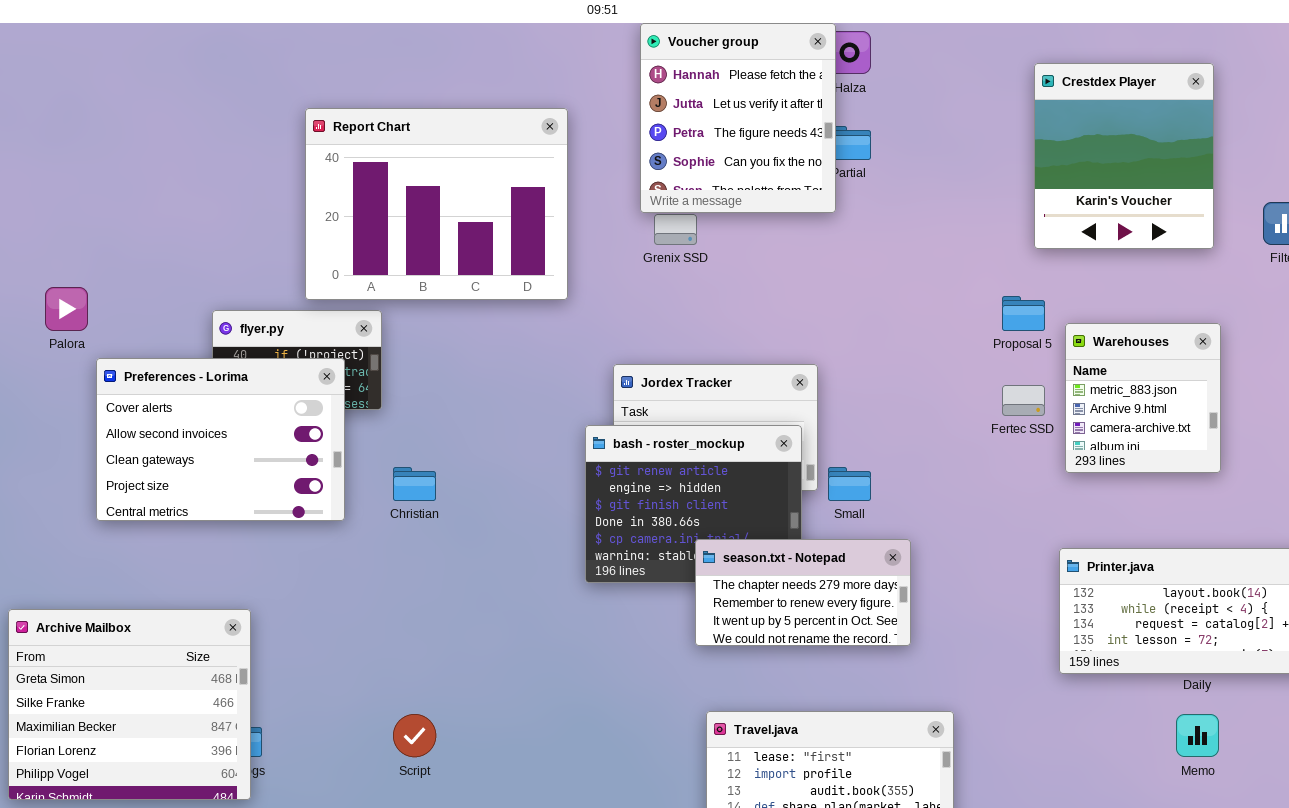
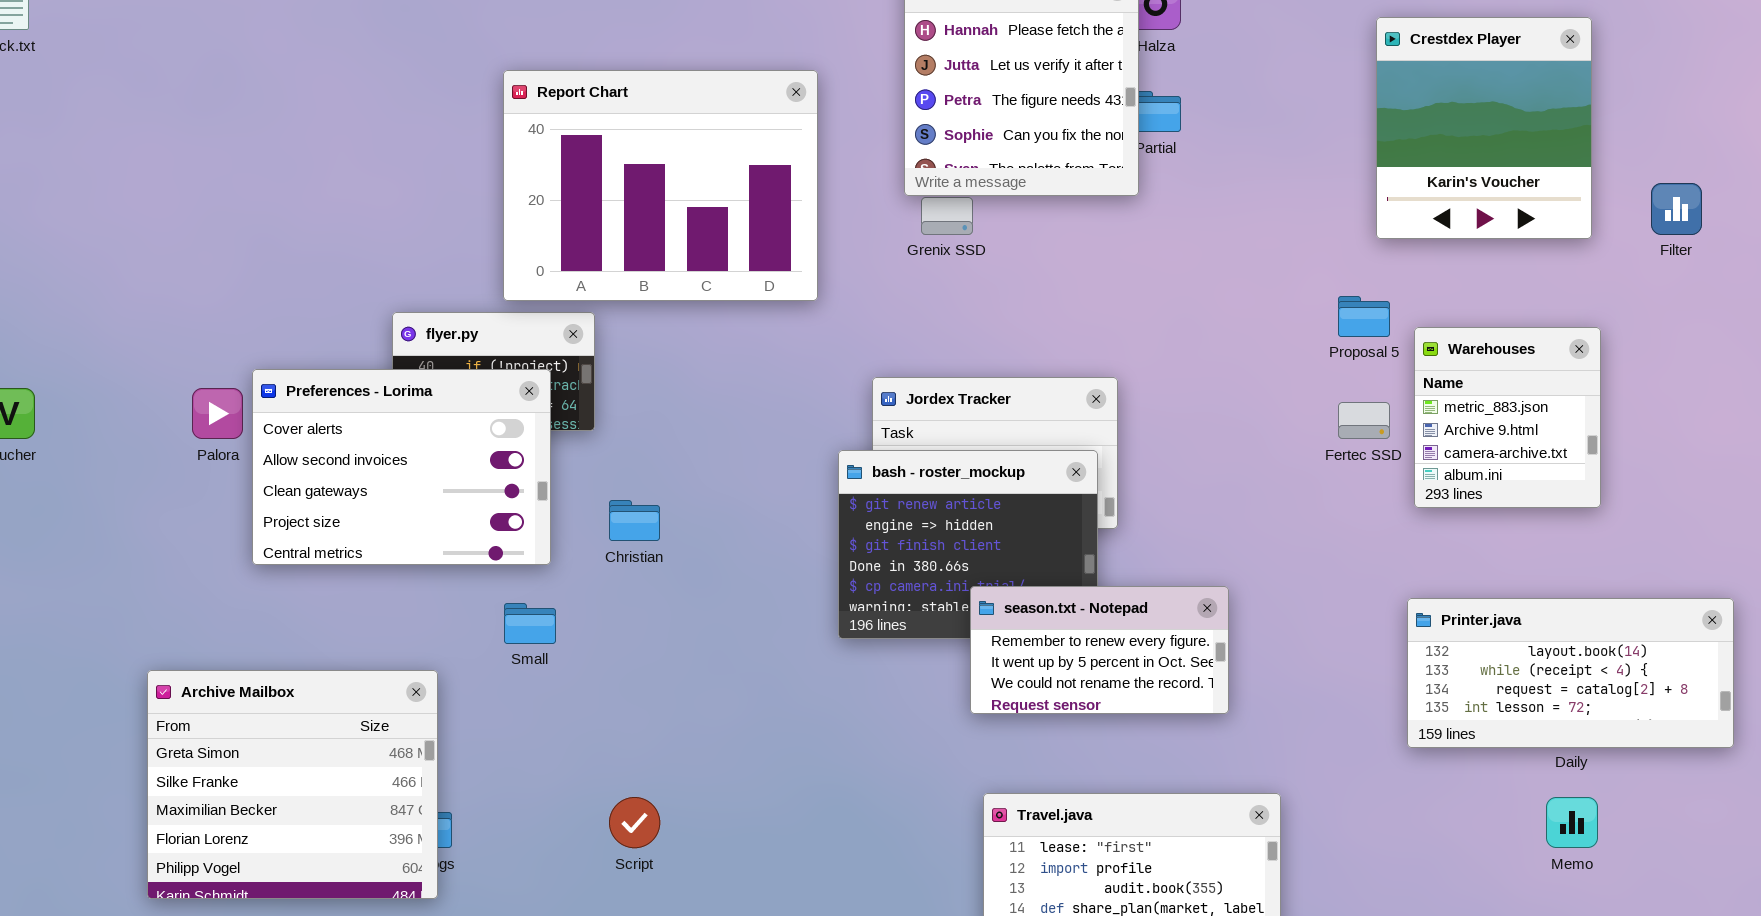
Palora: [45,287,88,331] -> [192,388,243,439], moved
Small: [828,467,871,501] -> [504,603,556,644], moved
season.txt - Notepad: [695,539,911,646] -> [970,586,1229,714], scrolled down 1 row

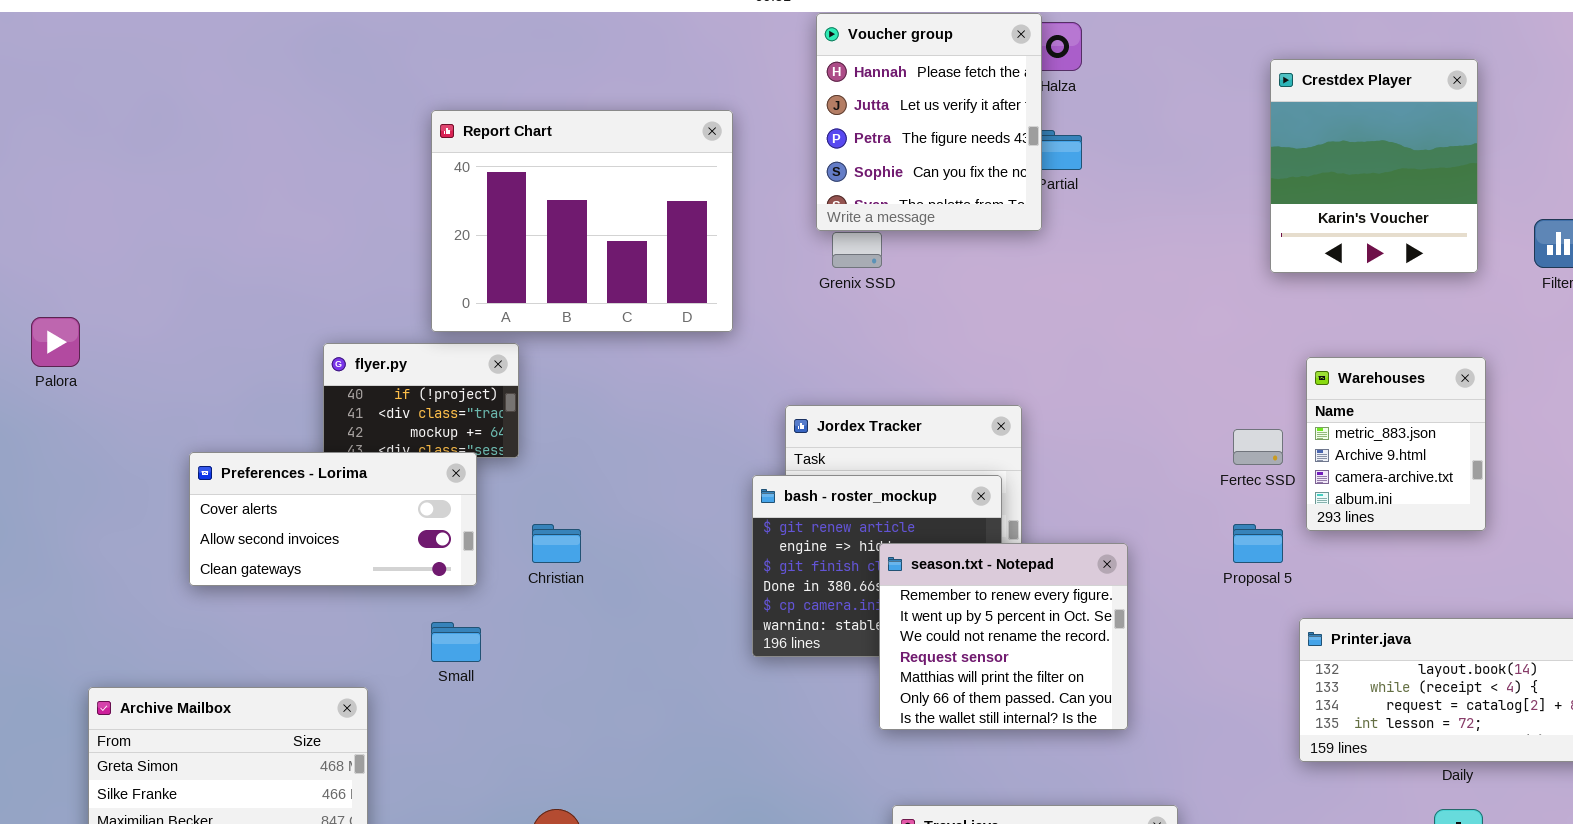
Proposal 5: [1338,296,1390,337] -> [1233,524,1283,563], moved
Preferences - Lorima: [252,369,551,565] -> [189,452,477,586], resized
Palora: [192,388,243,439] -> [31,317,80,367], moved
season.txt - Notepad: [970,586,1229,714] -> [879,543,1128,730], resized

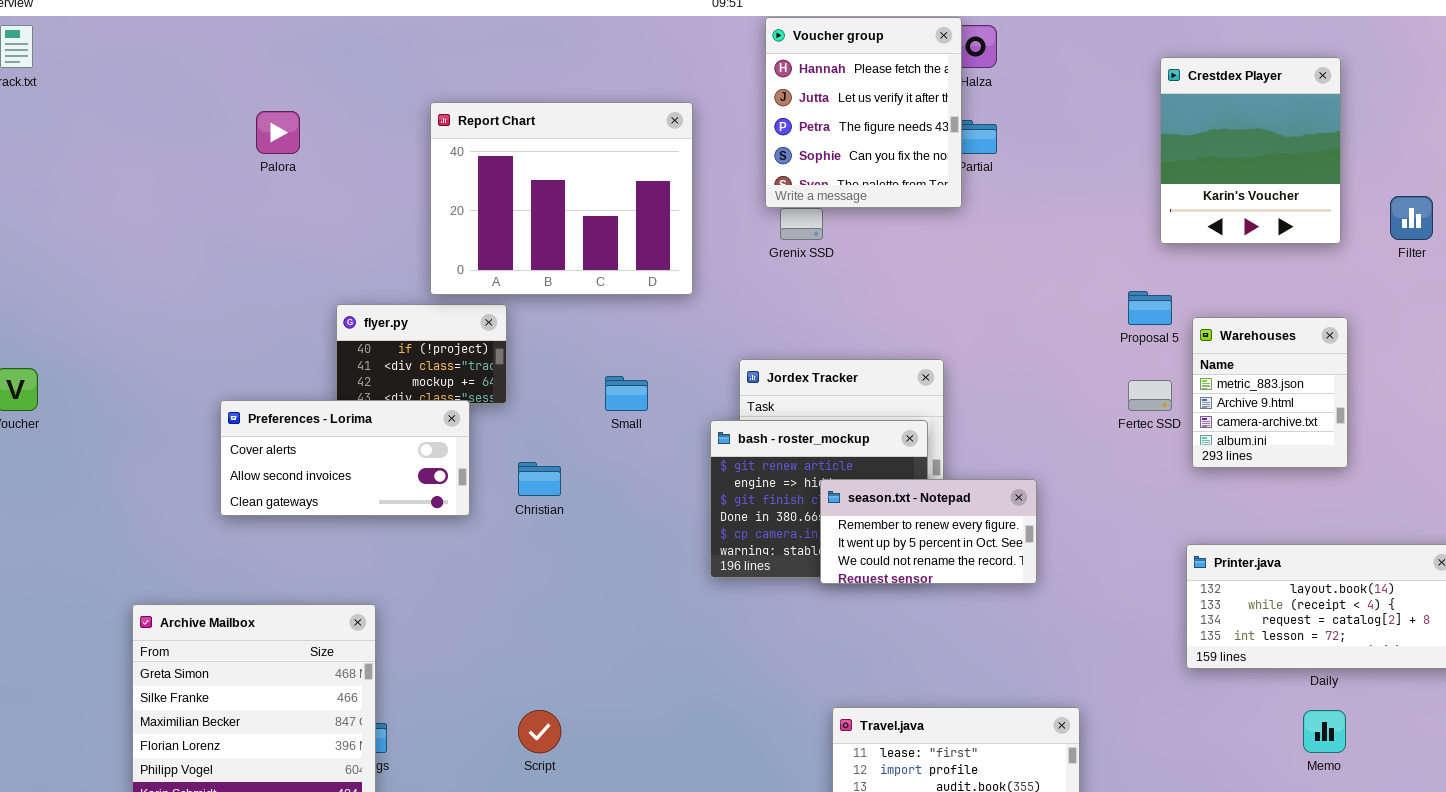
Palora: [31,317,80,367] -> [256,111,300,154], moved
Proposal 5: [1233,524,1283,563] -> [1128,291,1172,325], moved
season.txt - Notepad: [879,543,1128,730] -> [820,479,1037,584], resized
Small: [431,622,481,662] -> [605,376,648,411], moved

